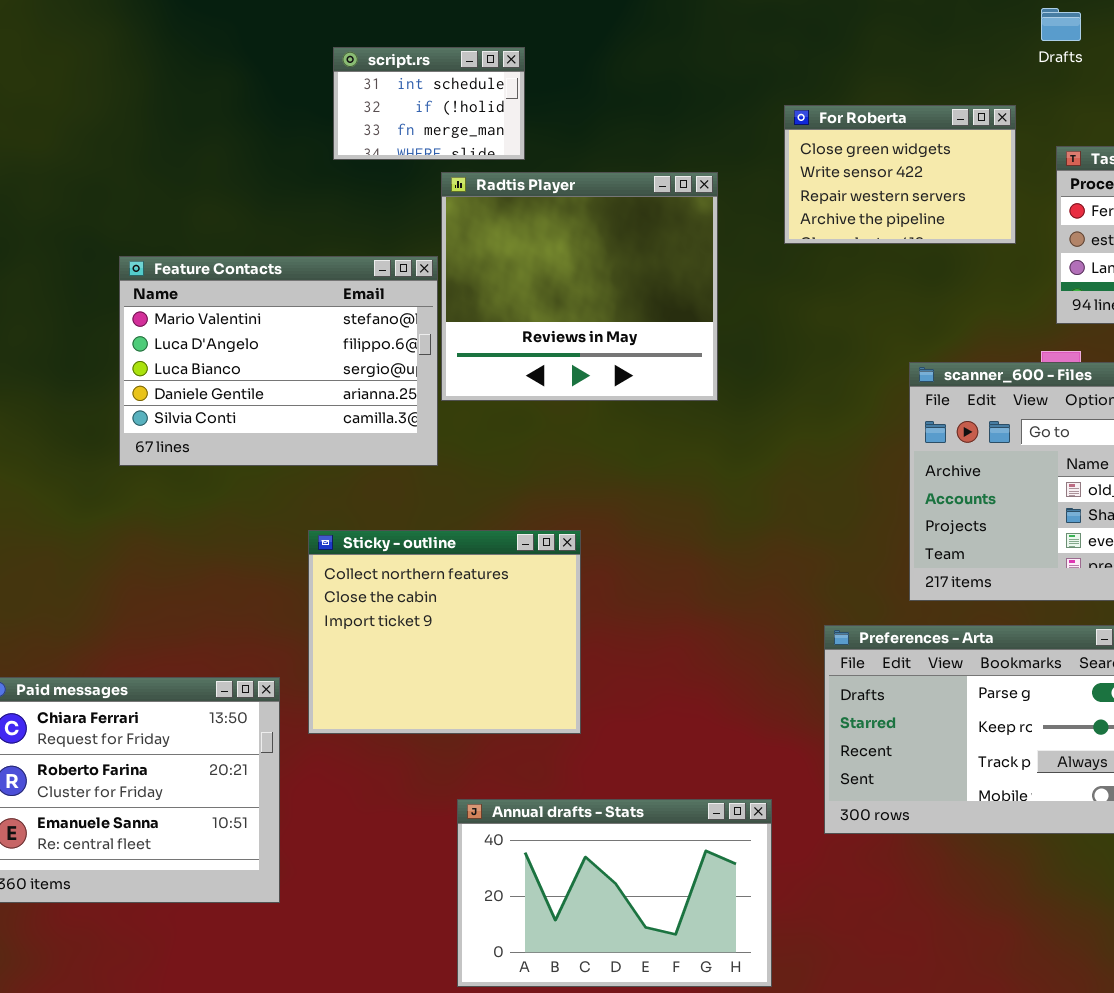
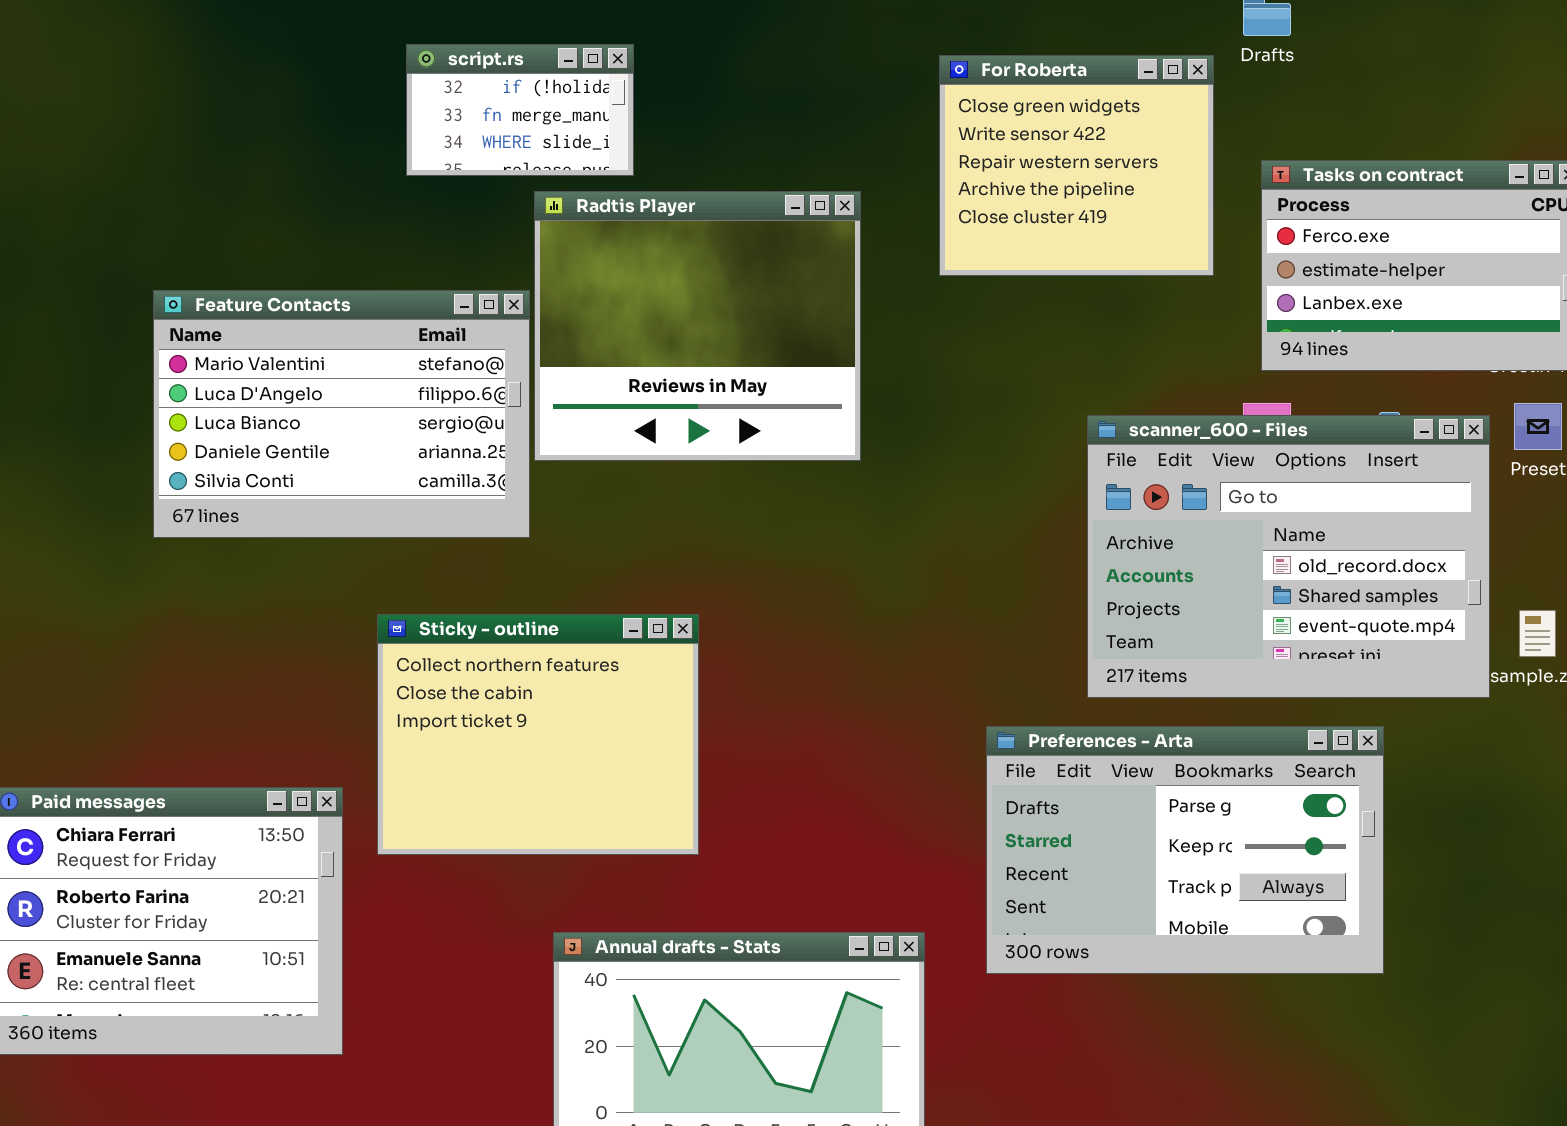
script.rs: [333,47,525,160] -> [406,44,634,176], scrolled down 1 row
For Roberta: [784,105,1016,244] -> [939,55,1214,276], resized

